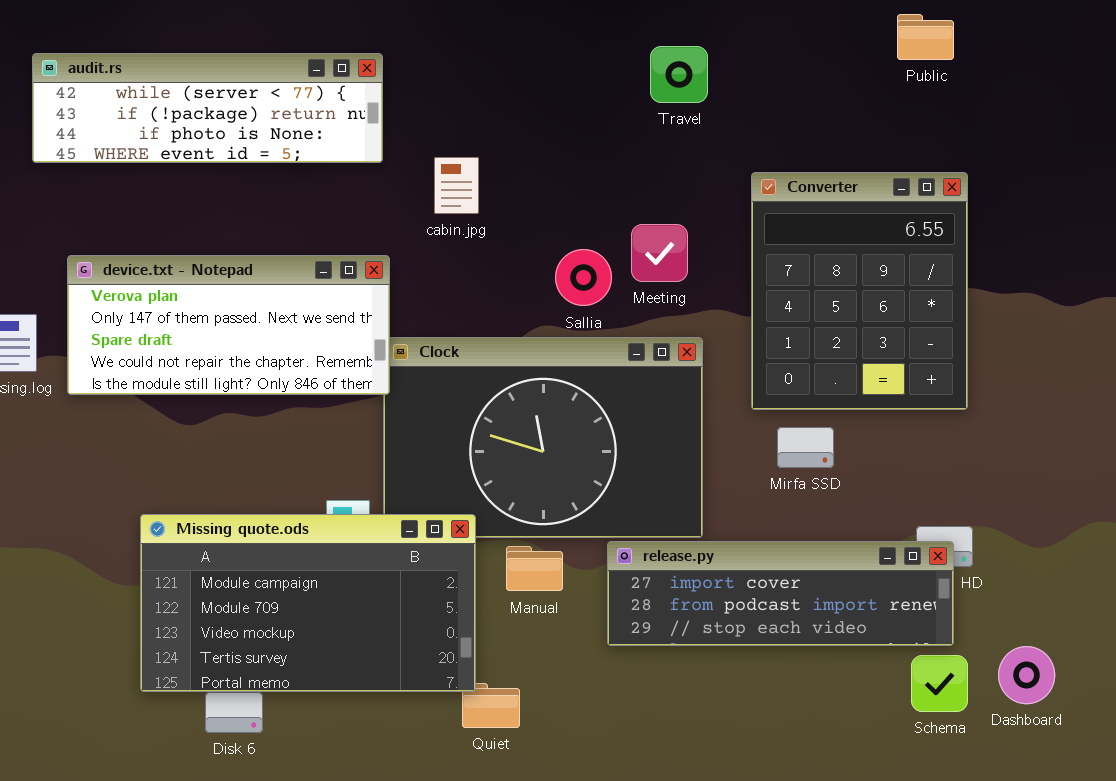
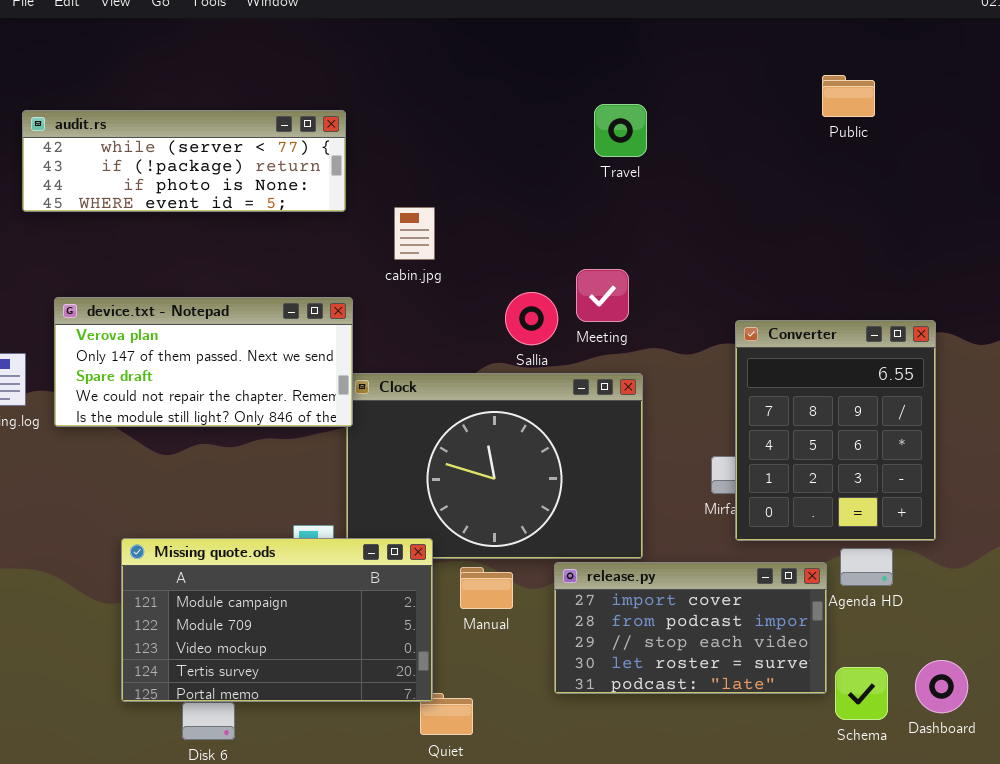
Converter: [751,172,968,410] -> [735,320,936,541], moved
release.py: [607,541,954,646] -> [554,562,827,694], resized

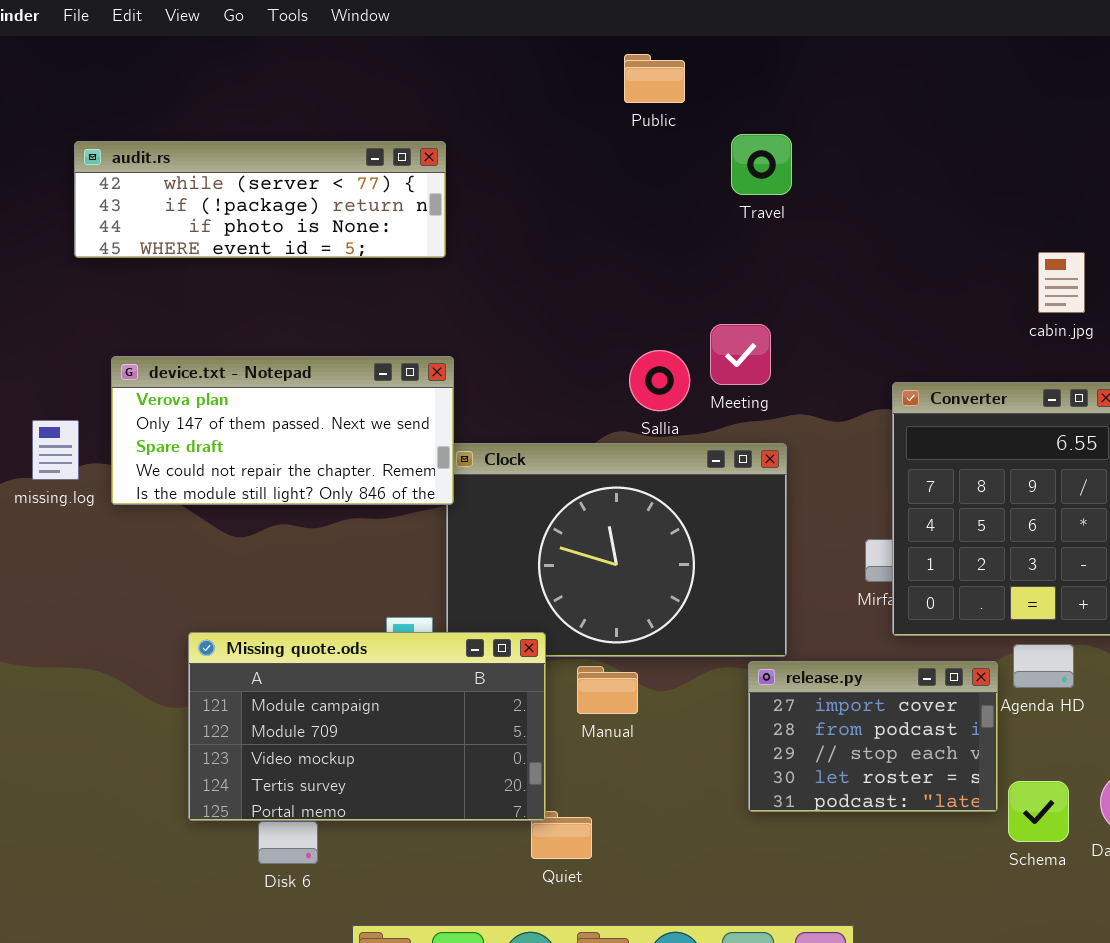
Public: [822,75,875,117] -> [624,54,685,103], moved
cabin.jpg: [394,207,435,260] -> [1038,252,1085,313], moved
release.py: [554,562,827,694] -> [748,661,998,812], resized

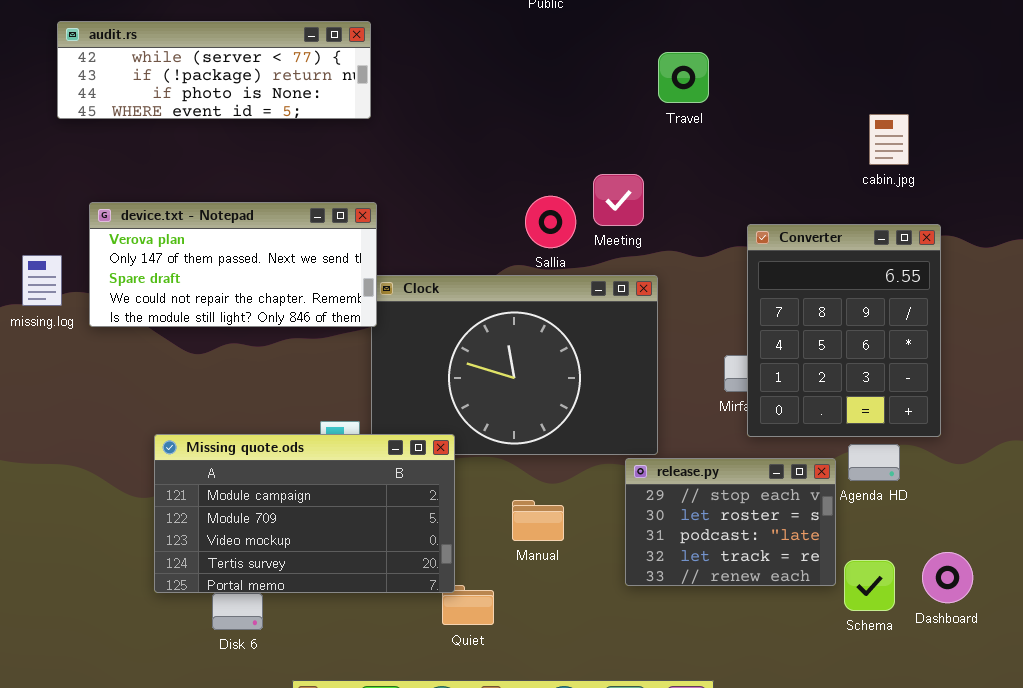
Travel: [731,134,792,195] -> [658,52,709,103], moved
release.py: [748,661,998,812] -> [625,458,836,586], scrolled down 2 rows
Manual: [577,666,638,714] -> [512,500,564,541], moved

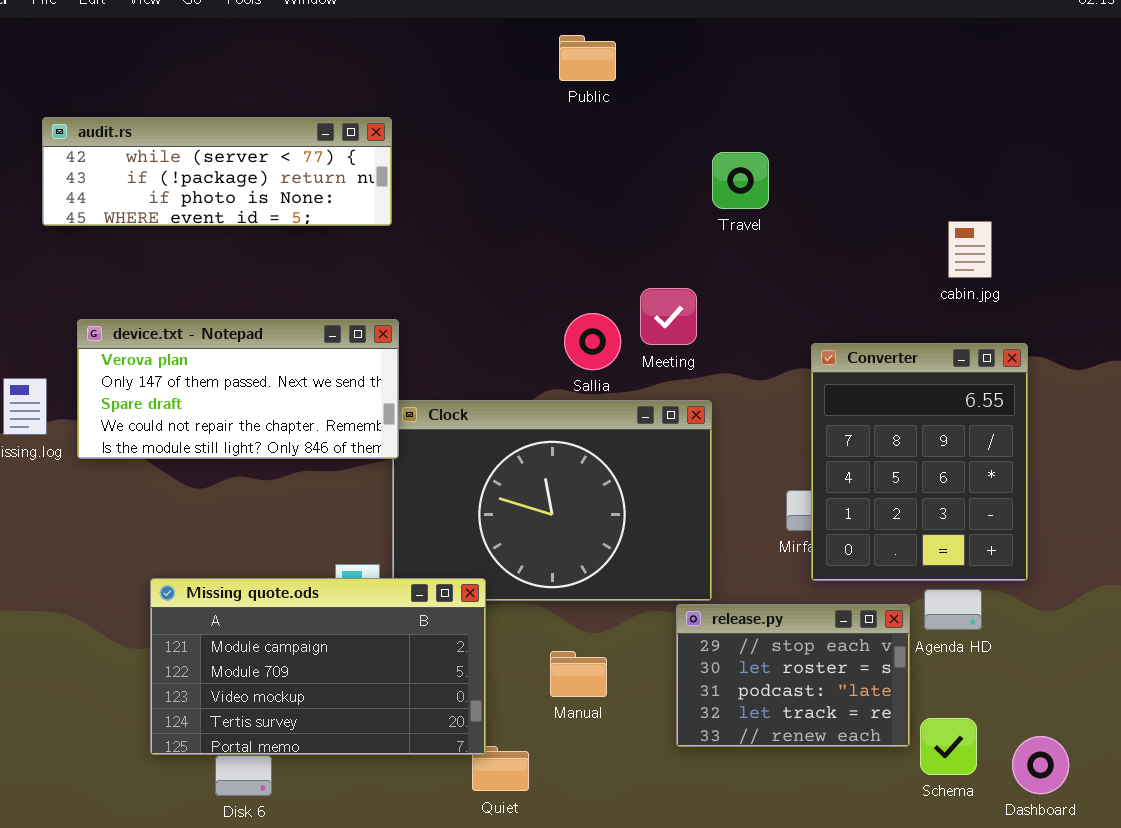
Dashboard: [922,552,973,603] -> [1012,736,1069,794], moved

